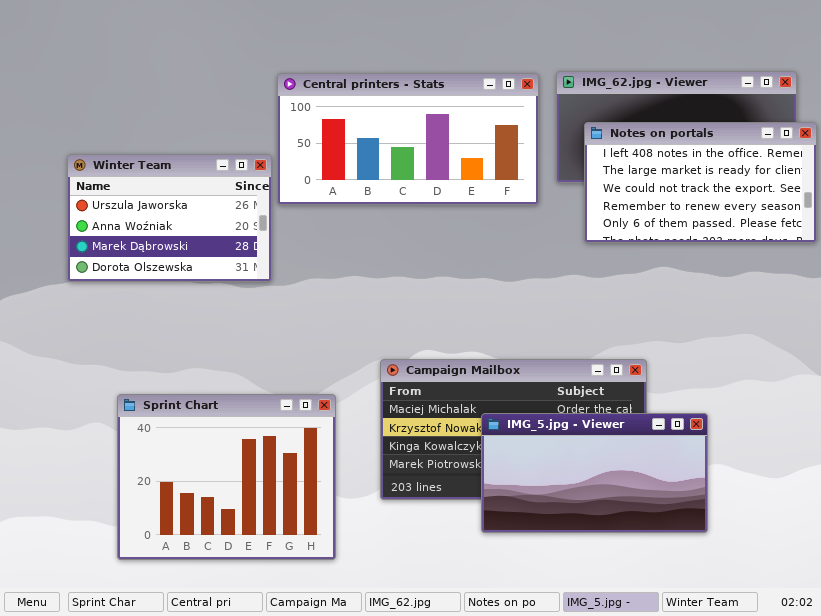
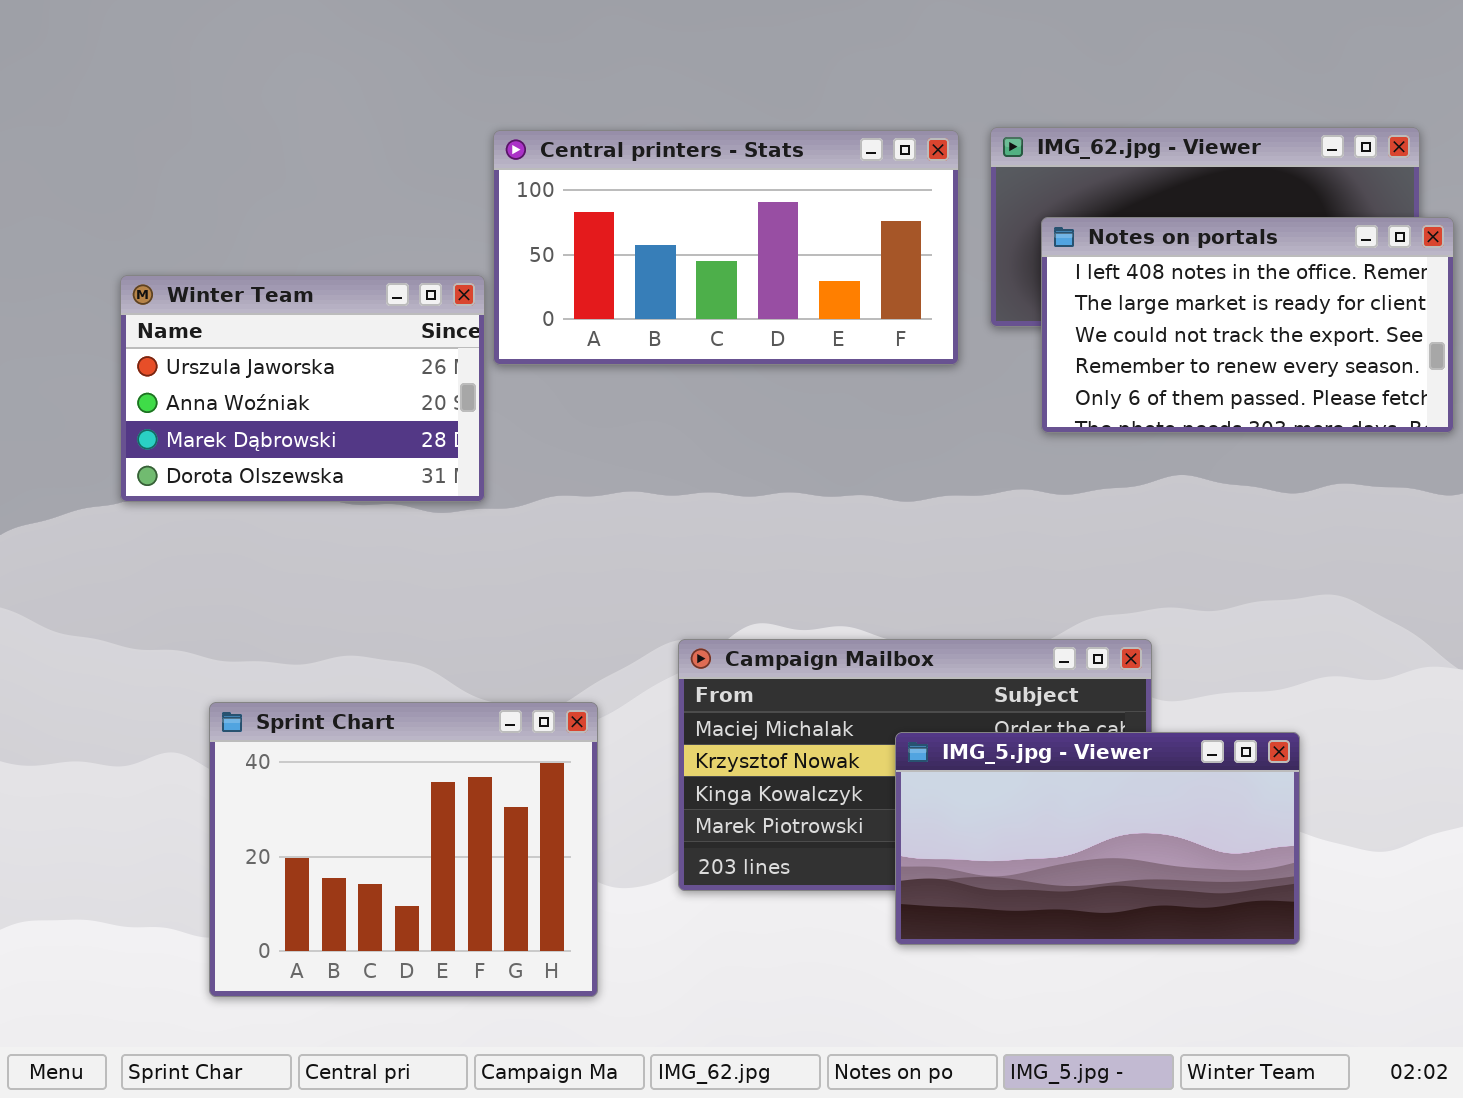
IMG_5.jpg - Viewer: [481,413,708,533] -> [895,732,1300,945], moved

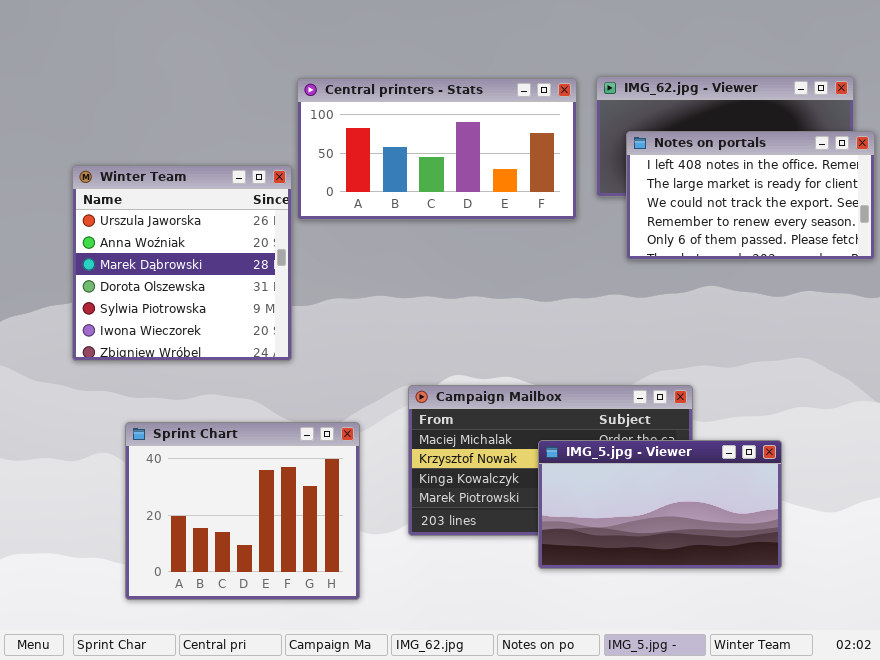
Winter Team: [120,275,485,502] -> [72,165,292,361], resized

